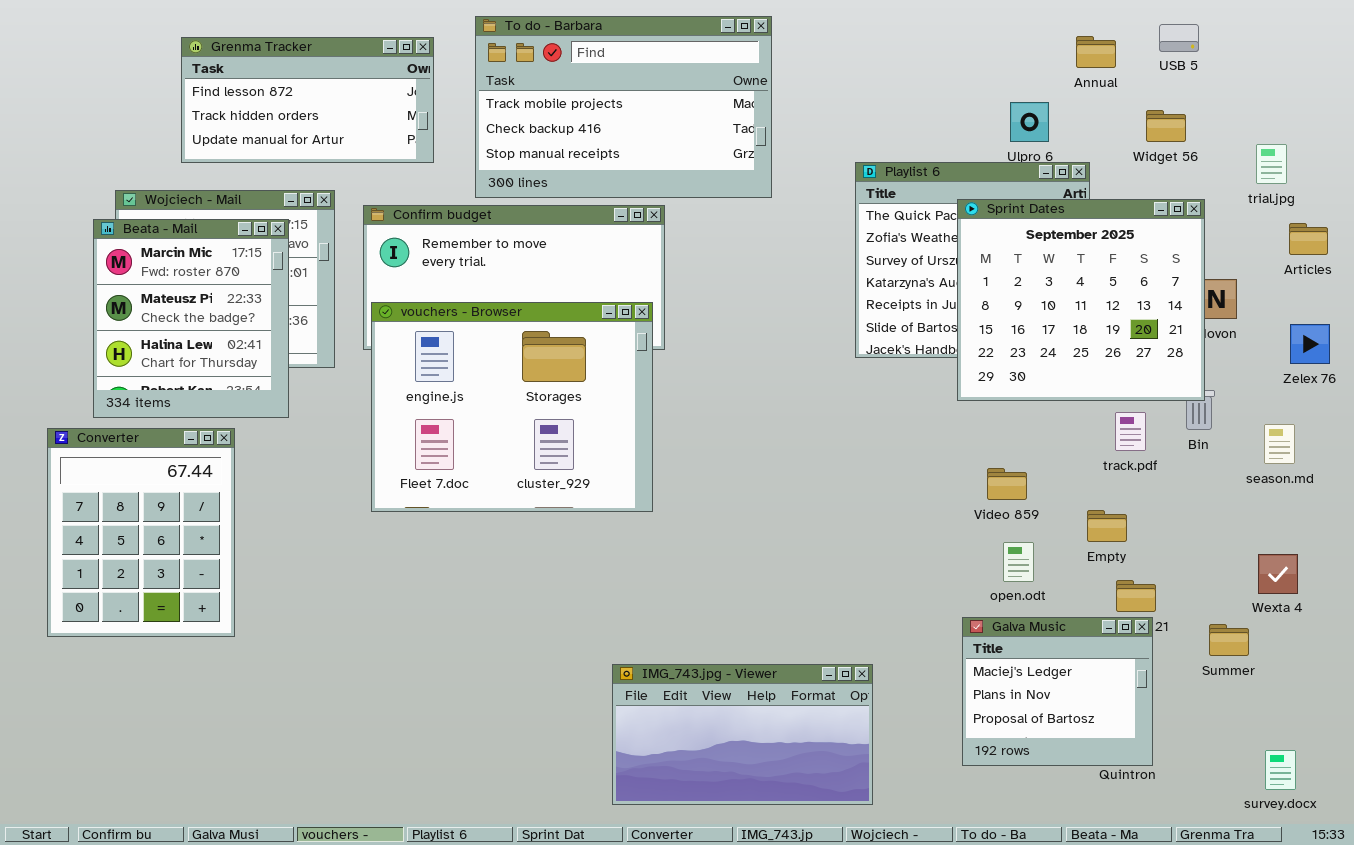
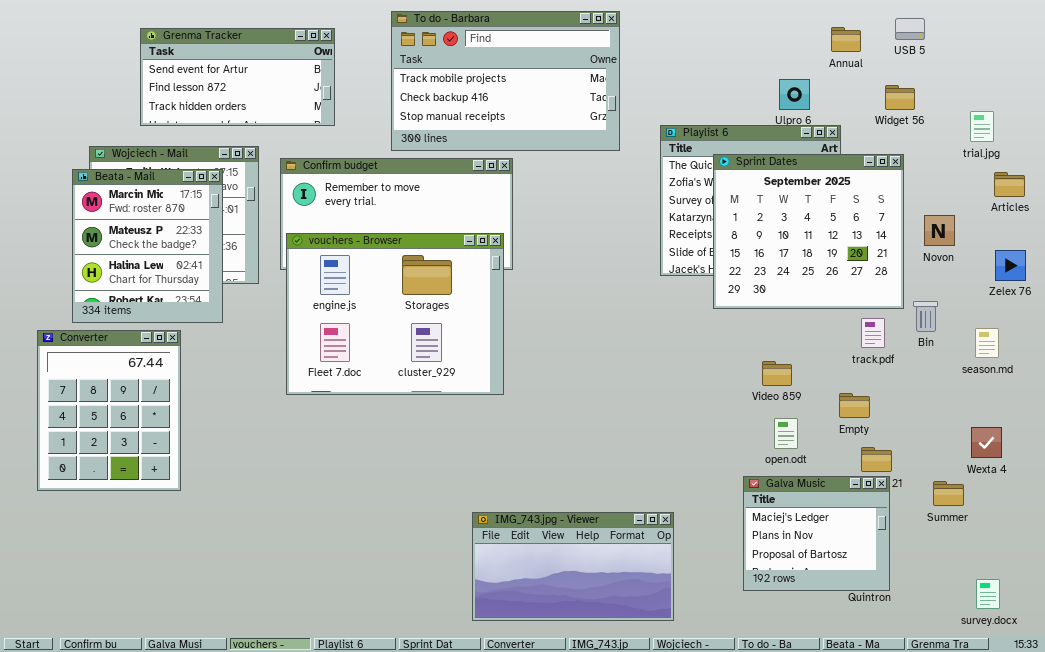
To do - Barbara: [475,16,772,198] -> [391,11,620,151], moved
Grenma Tracker: [181,37,434,163] -> [140,28,335,126], scrolled up 1 row
Sprint Dates: [957,199,1205,401] -> [713,154,904,309], moved

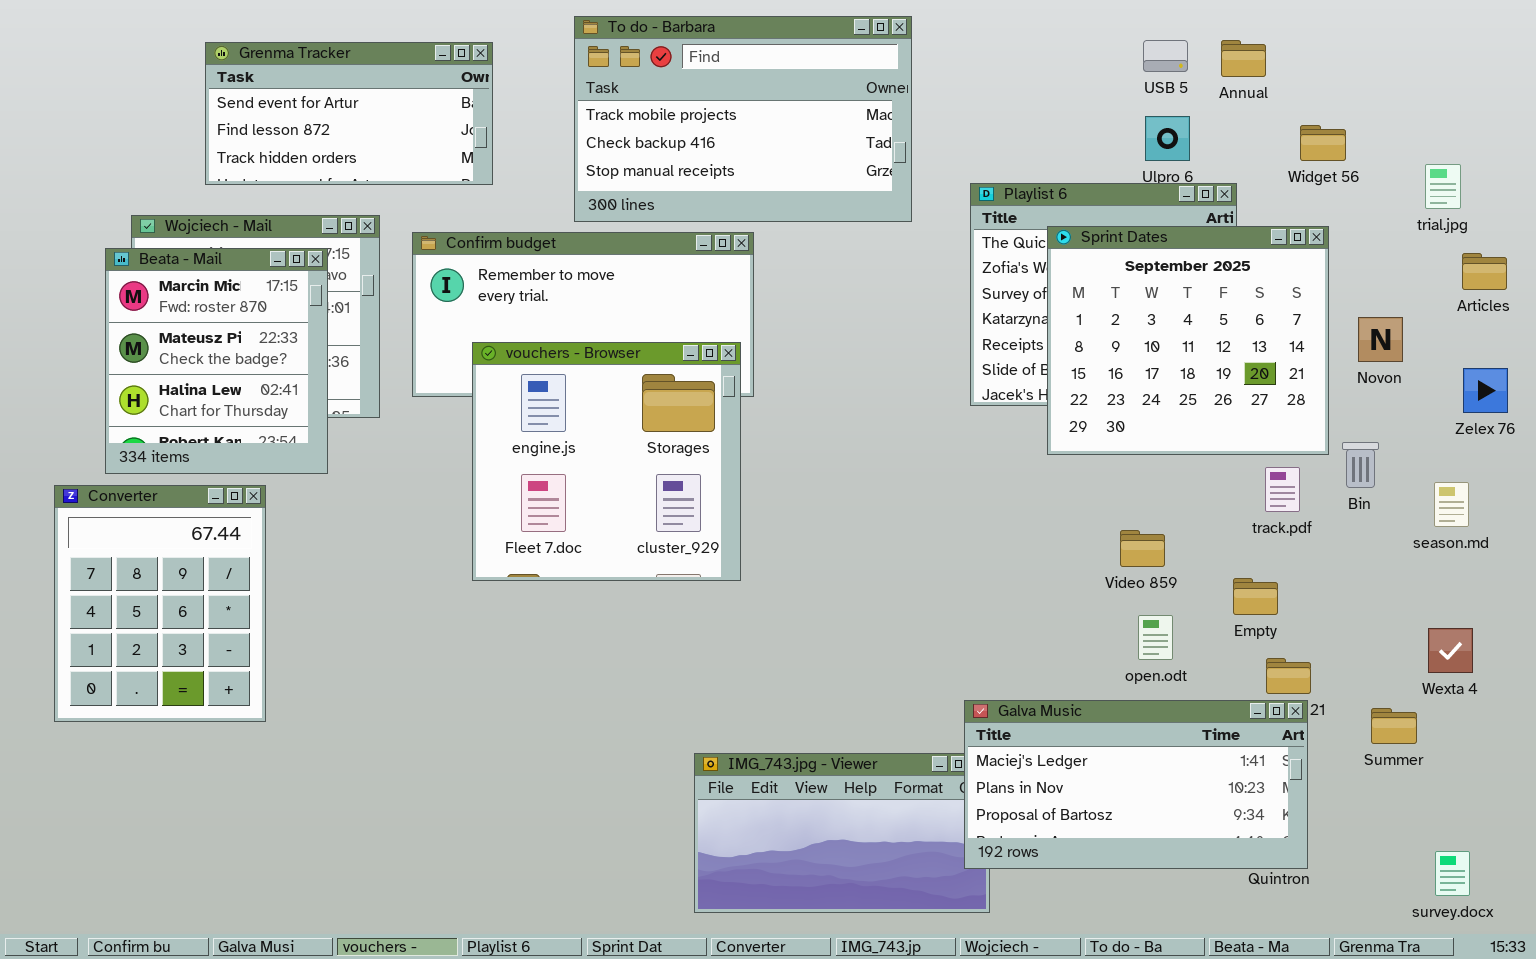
USB 5: [895,18,925,40] -> [1143,40,1188,72], moved
vouchers - Browser: [286,233,504,395] -> [472,342,741,581], resized
Galva Music: [743,476,890,591] -> [964,700,1308,869], resized

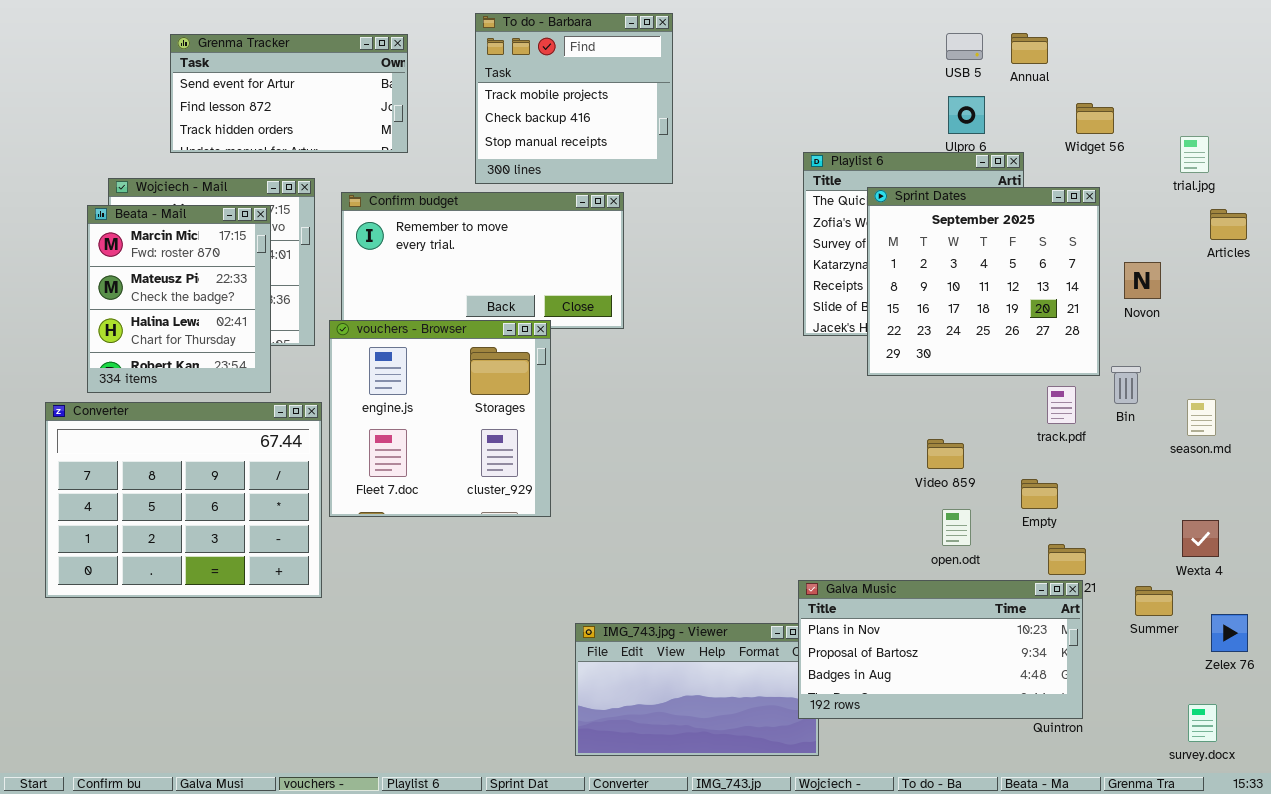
To do - Barbara: [574,16,912,222] -> [475,13,673,184], resized
vouchers - Browser: [472,342,741,581] -> [329,320,551,517], moved
Zelex 76: [1463,368,1508,413] -> [1211,614,1248,652], moved
Converter: [54,485,266,722] -> [45,402,322,598], resized
Galva Music: [964,700,1308,869] -> [798,580,1083,719], scrolled down 1 row

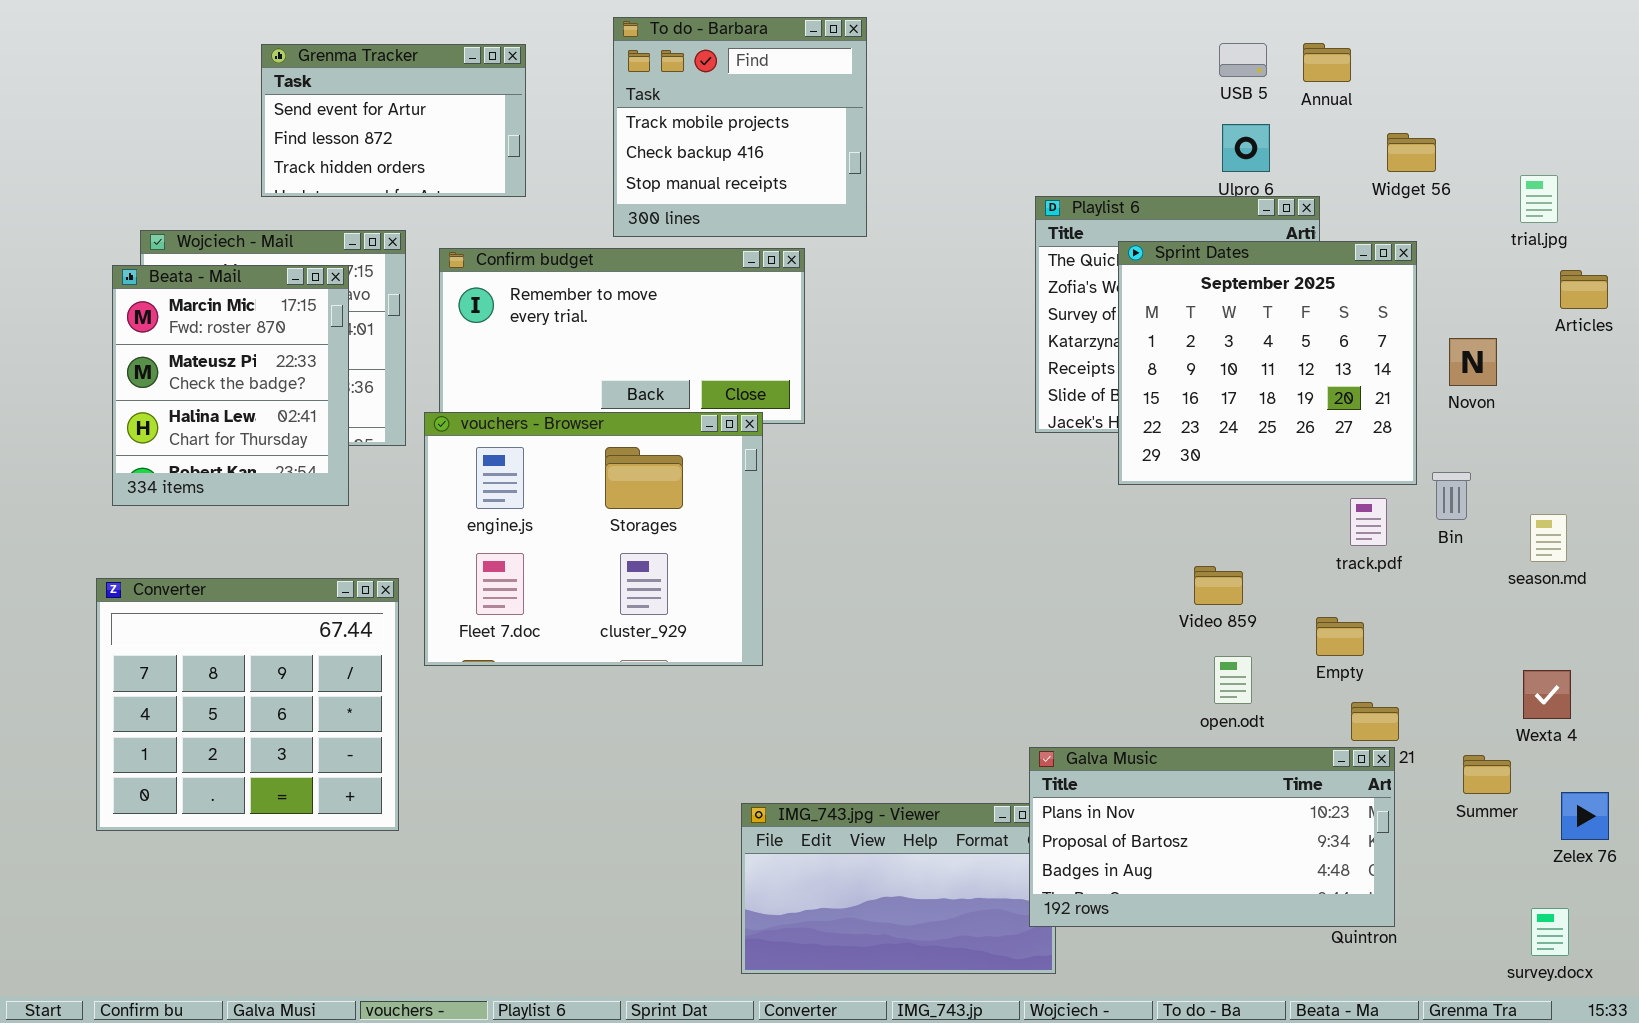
Grenma Tracker: [170,34,408,153] -> [261,44,526,197], resized
vouchers - Browser: [329,320,551,517] -> [424,412,763,666], resized
Converter: [45,402,322,598] -> [96,578,399,831], moved, resized

